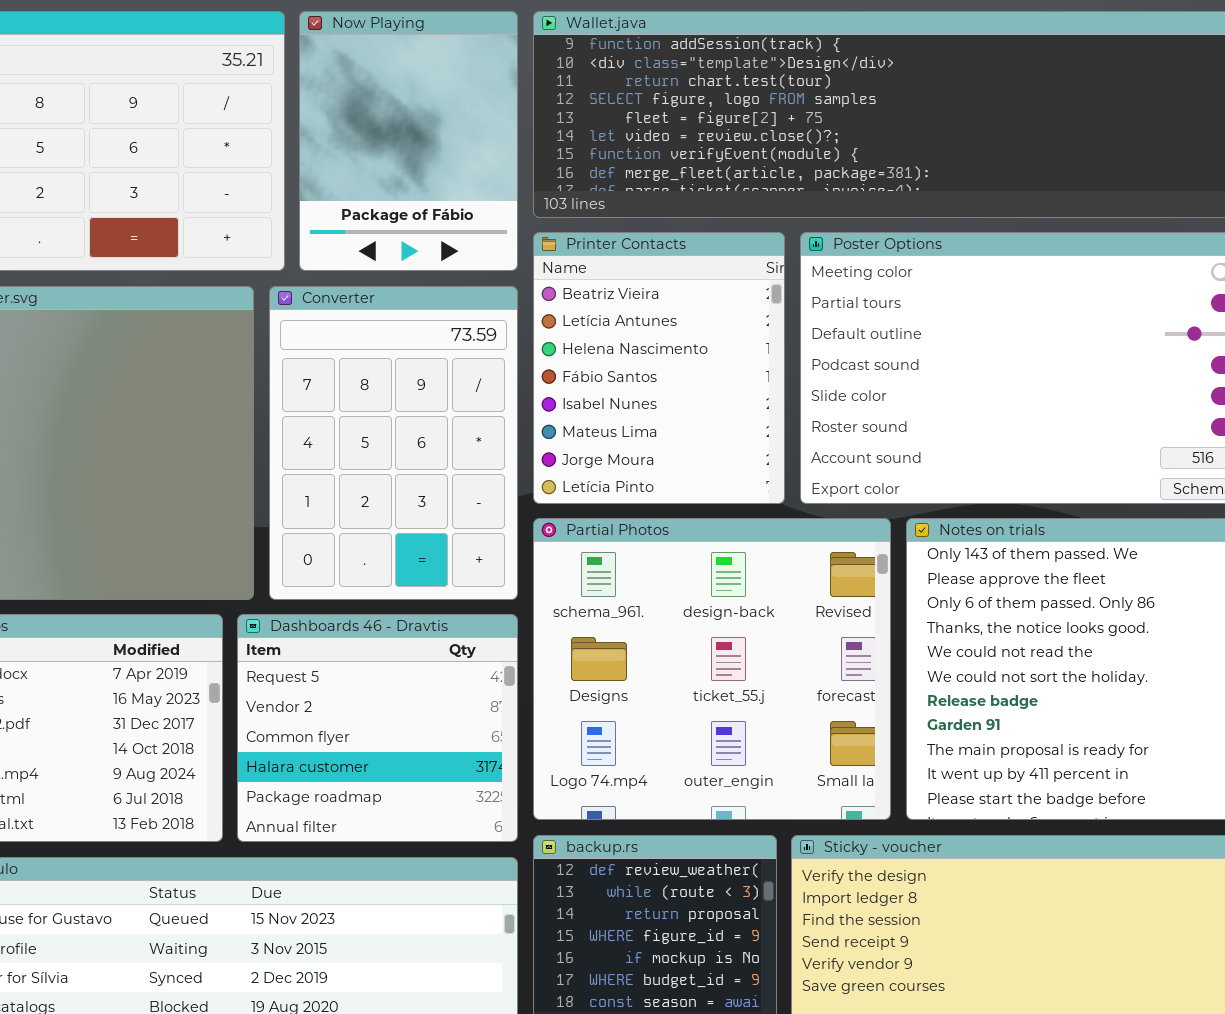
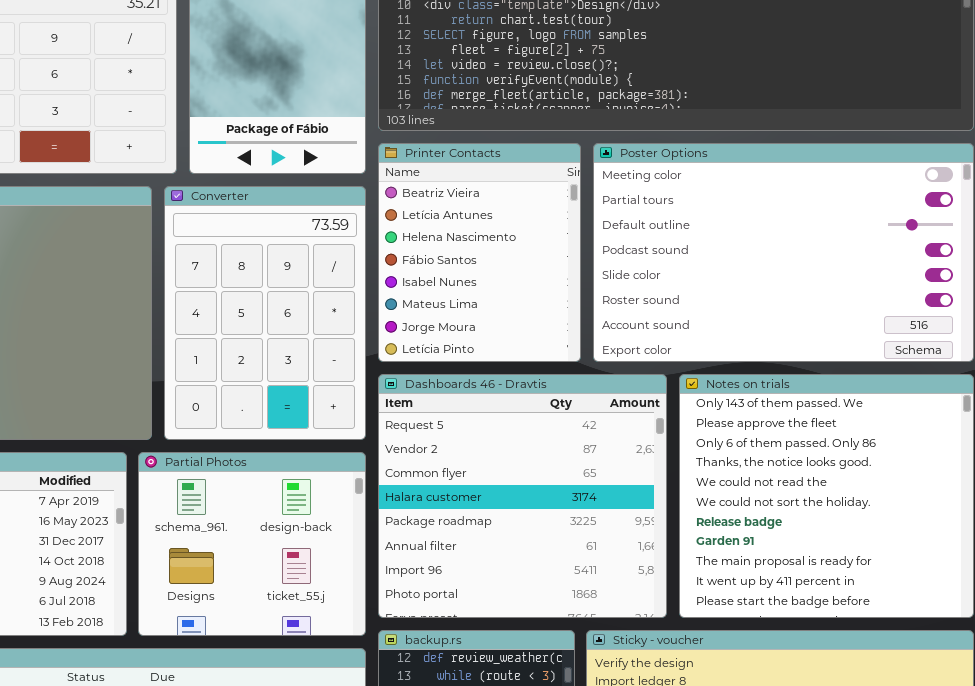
Partial Photos: [533,518,891,820] -> [138,452,366,636], moved, resized
Dashboards 46 - Dravtis: [237,614,518,842] -> [378,374,667,618], moved, resized

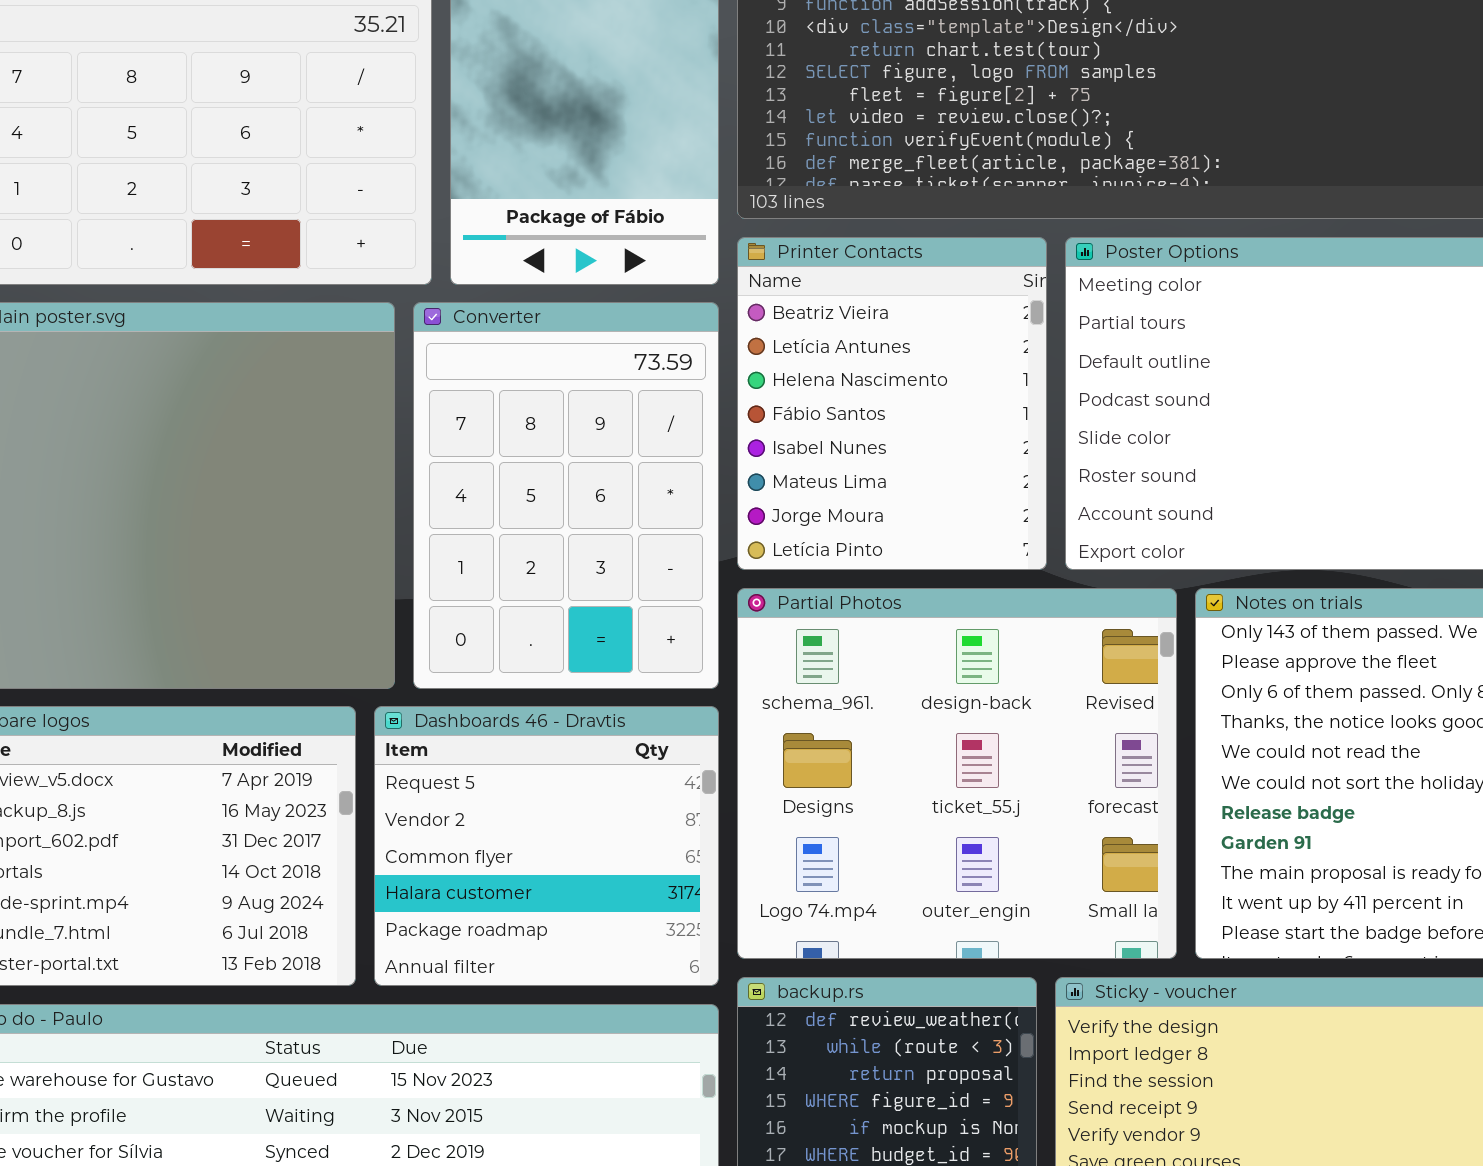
Dashboards 46 - Dravtis: [378,374,667,618] -> [374,706,719,986], moved, resized
Partial Photos: [138,452,366,636] -> [737,588,1177,959], moved, resized

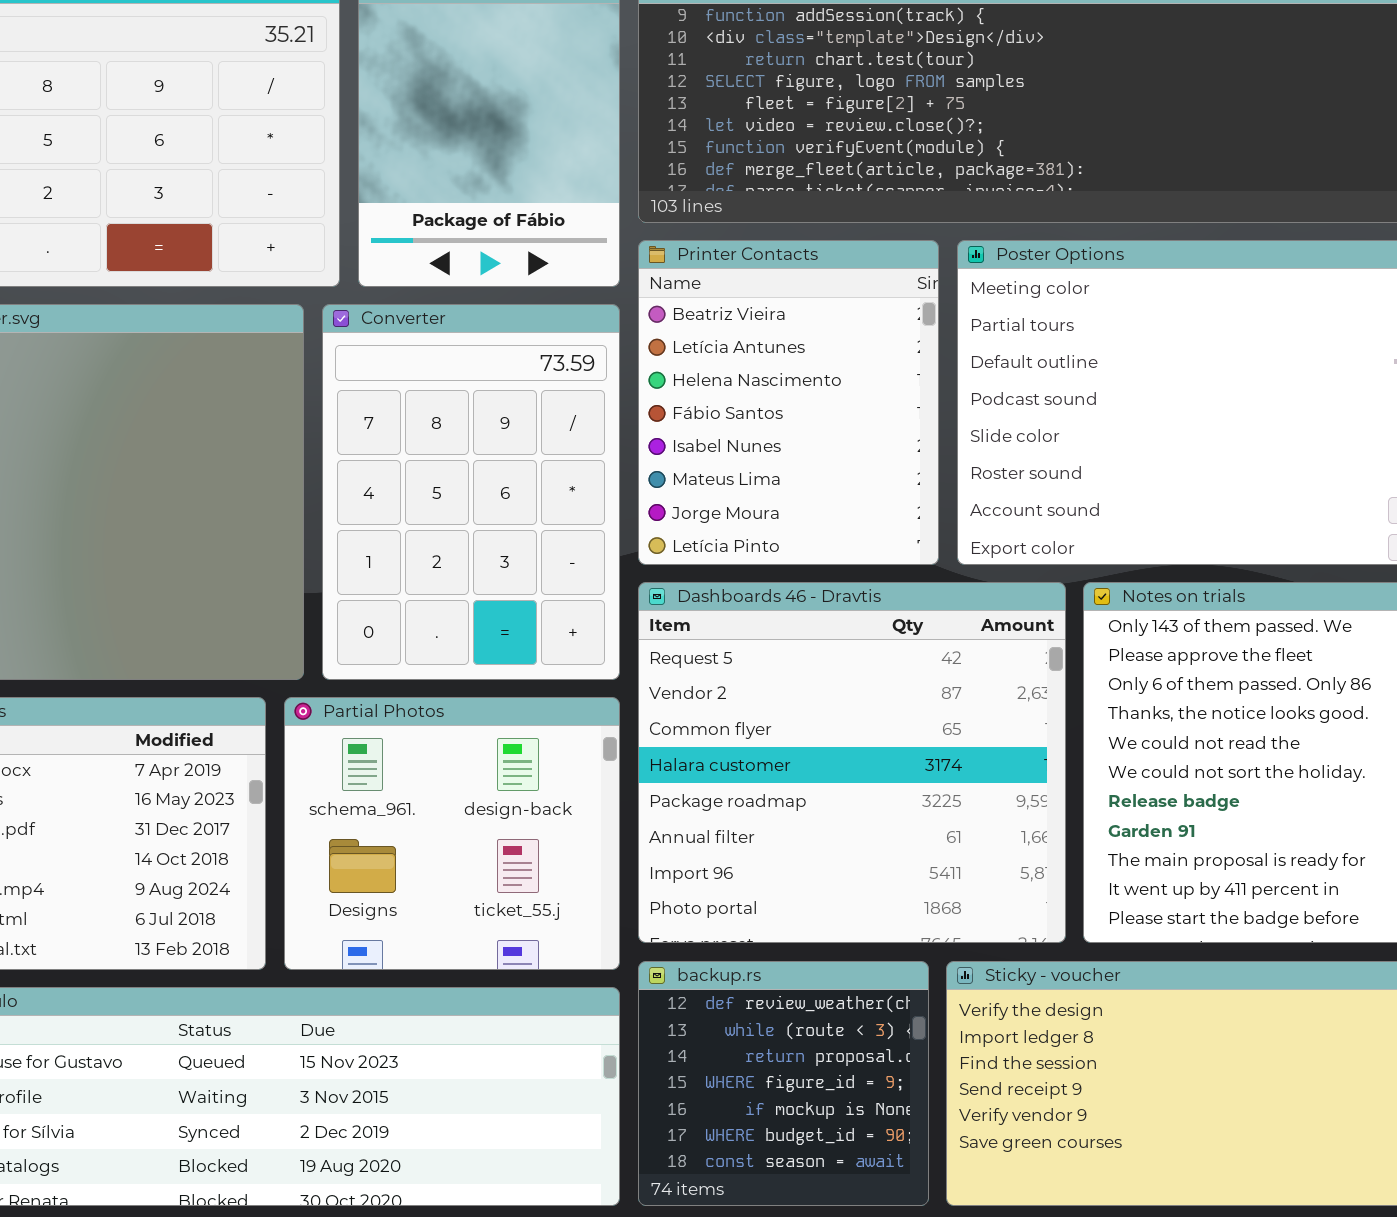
Partial Photos: [737,588,1177,959] -> [284,697,620,970], moved, resized
Dashboards 46 - Dravtis: [374,706,719,986] -> [638,582,1066,943], moved, resized

